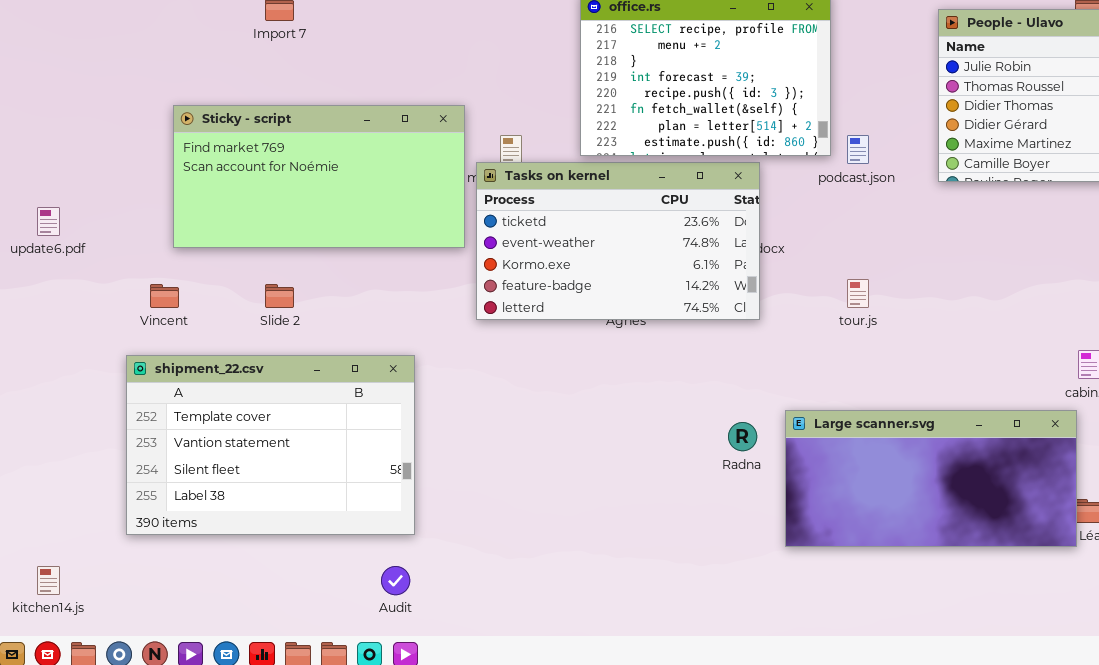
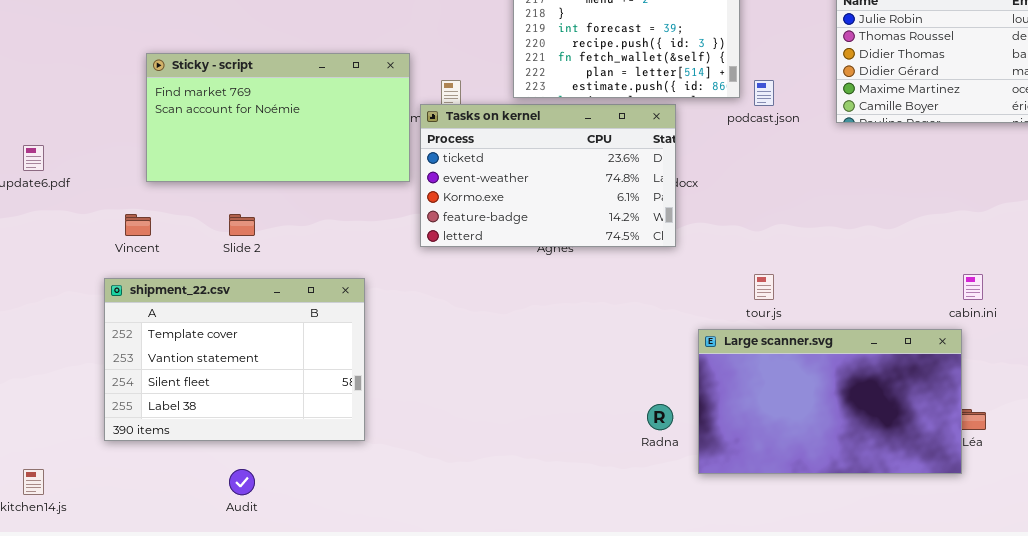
tour.js: [847,279,869,308] -> [754,274,774,300], moved
Large scanner.svg: [785,410,1077,547] -> [698,329,962,474], resized
Radna: [728,422,757,451] -> [647,404,673,430], moved
Audit: [381,566,410,595] -> [229,469,255,495], moved

